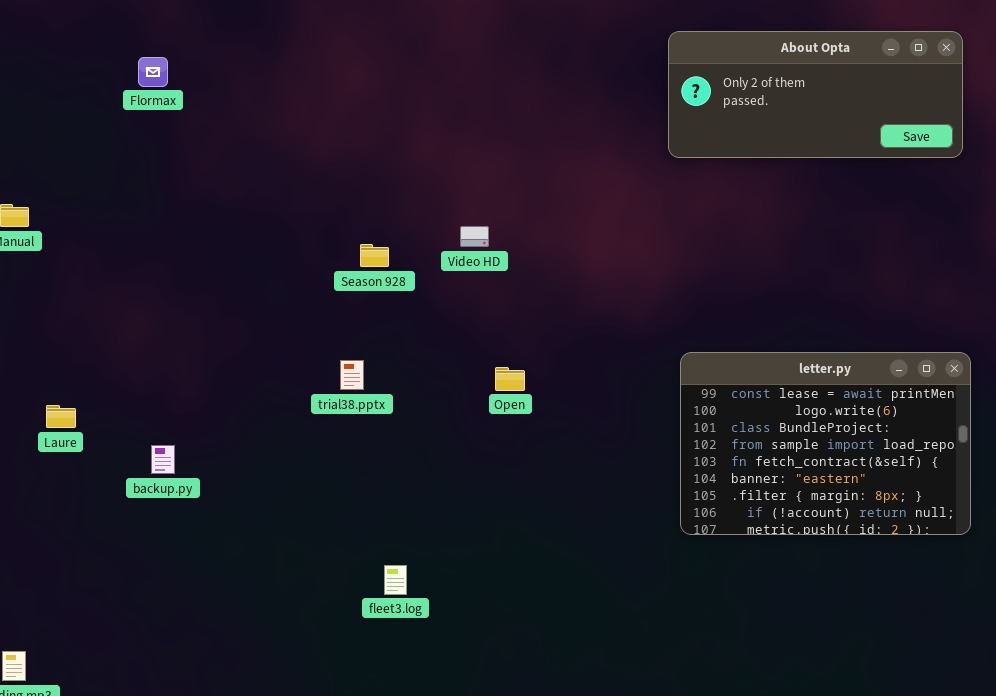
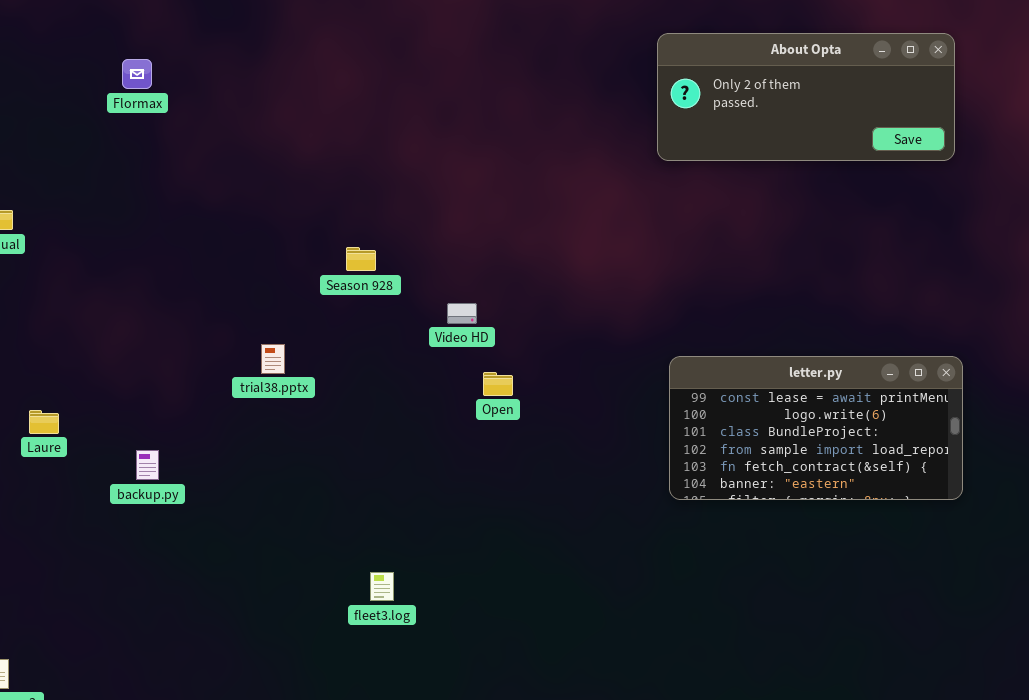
Video HD: [460,226,489,247] -> [447,303,477,324], moved
letter.py: [680,352,971,535] -> [669,356,963,500], resized
trial38.pptx: [340,360,364,390] -> [261,344,285,374], moved

